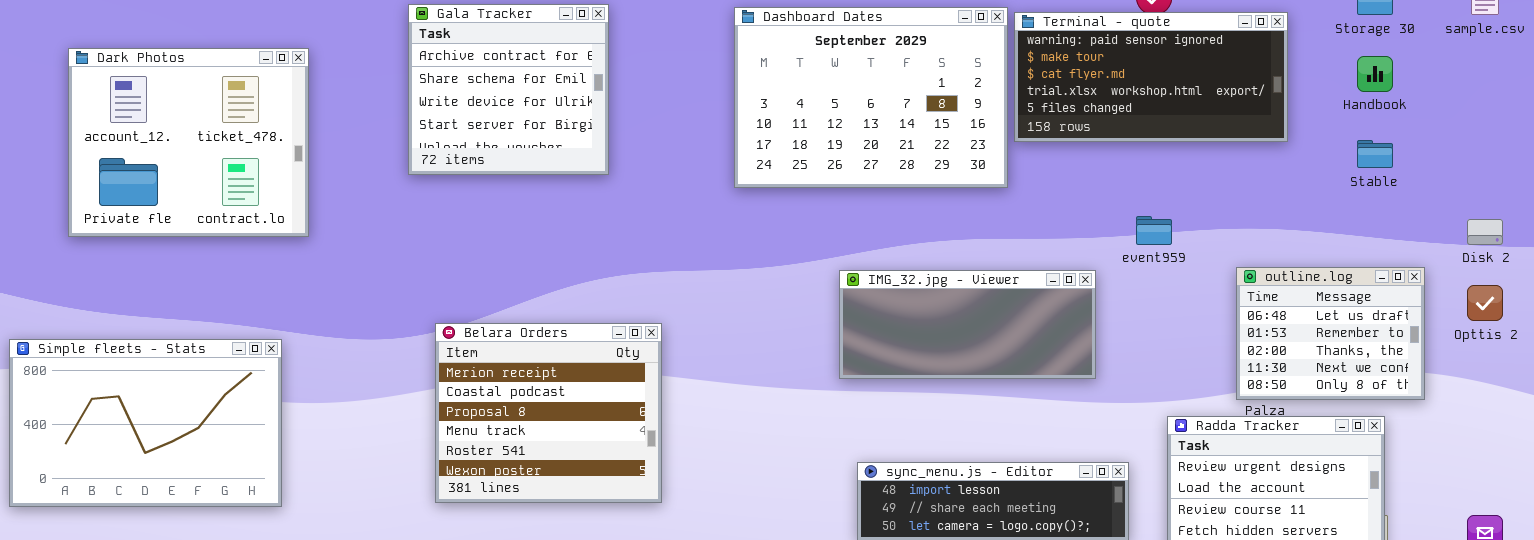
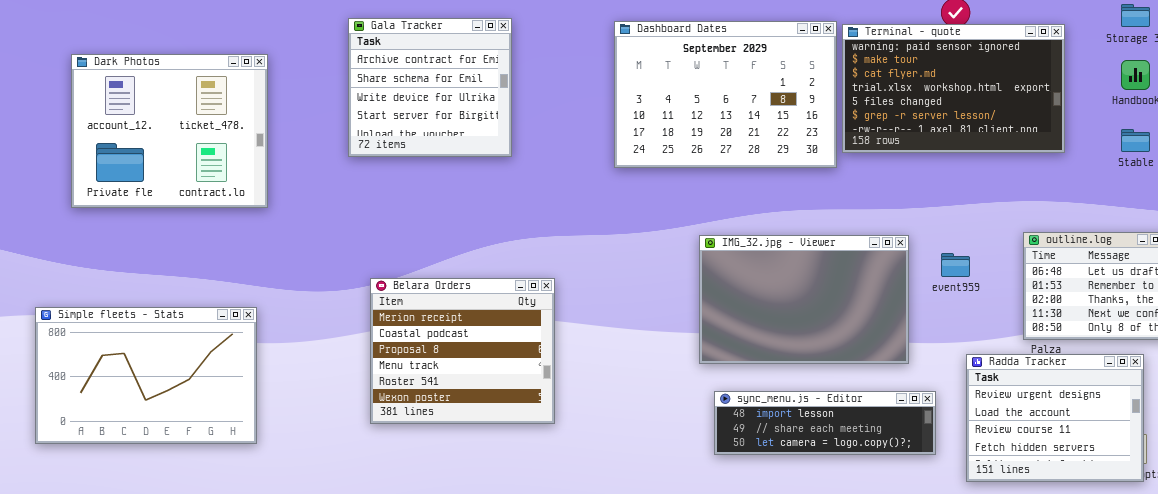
Terminal - quote: [1014,12,1288,142] -> [842,24,1065,153], resized
event959: [1136,216,1172,245] -> [941,253,970,277], moved
IMG_32.jpg - Viewer: [839,270,1096,379] -> [699,235,909,364], resized
Simple fleets - Stats: [9,339,282,507] -> [35,307,257,444], moved

